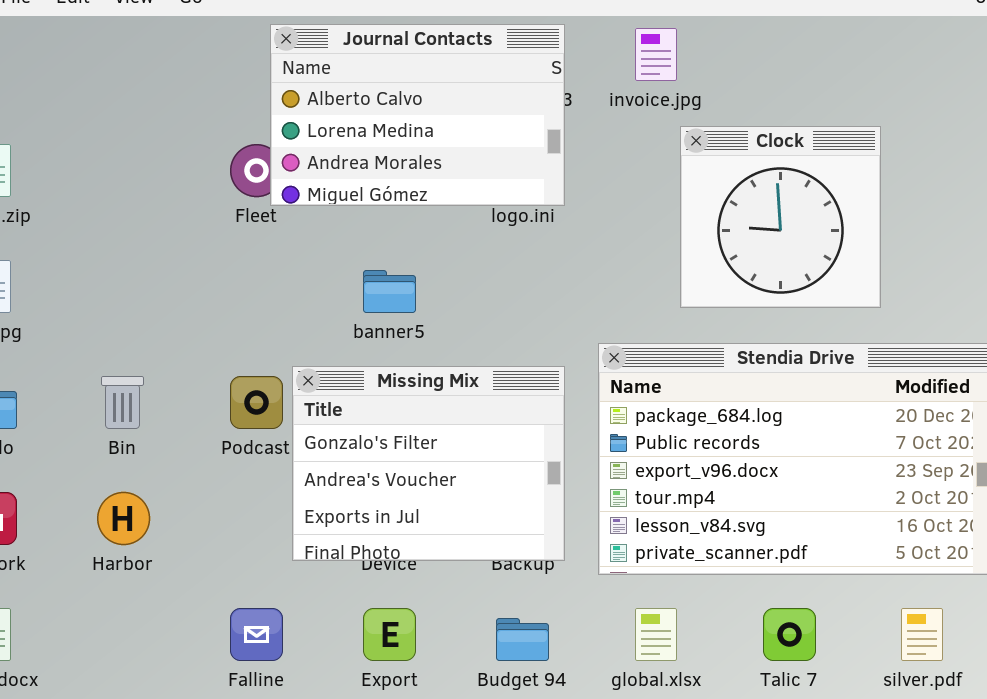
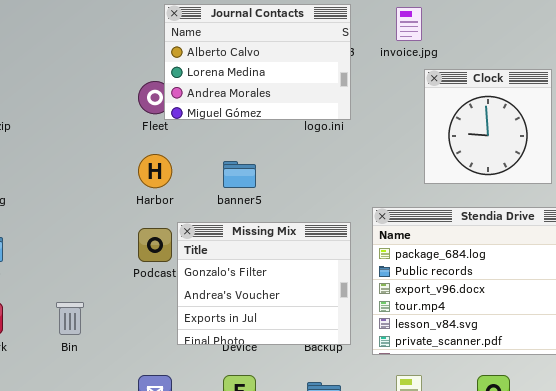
Bin: [101,376,144,429] -> [56,302,84,335], moved
Harbor: [97,492,150,545] -> [138,154,172,188], moved

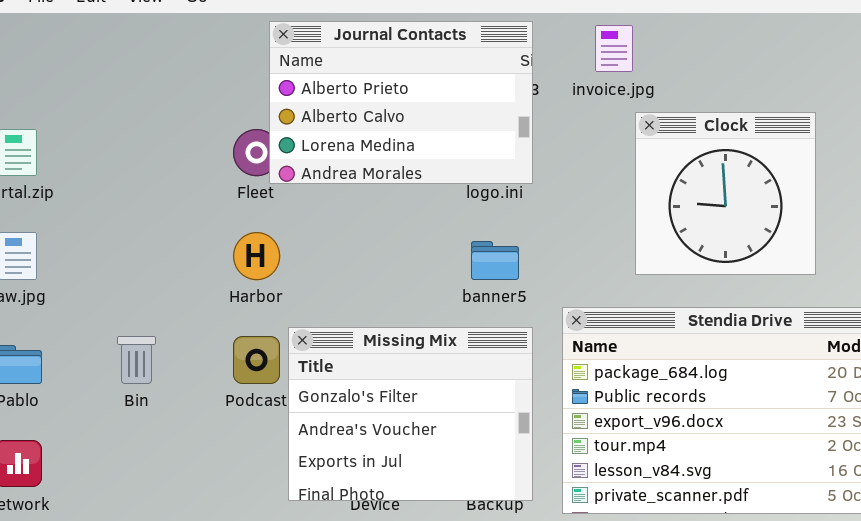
Journal Contacts: [164,4,351,120] -> [269,21,533,184], scrolled up 1 row
banner5: [223,161,256,188] -> [471,241,519,280], moved
Bin: [56,302,84,335] -> [117,336,156,384], moved

